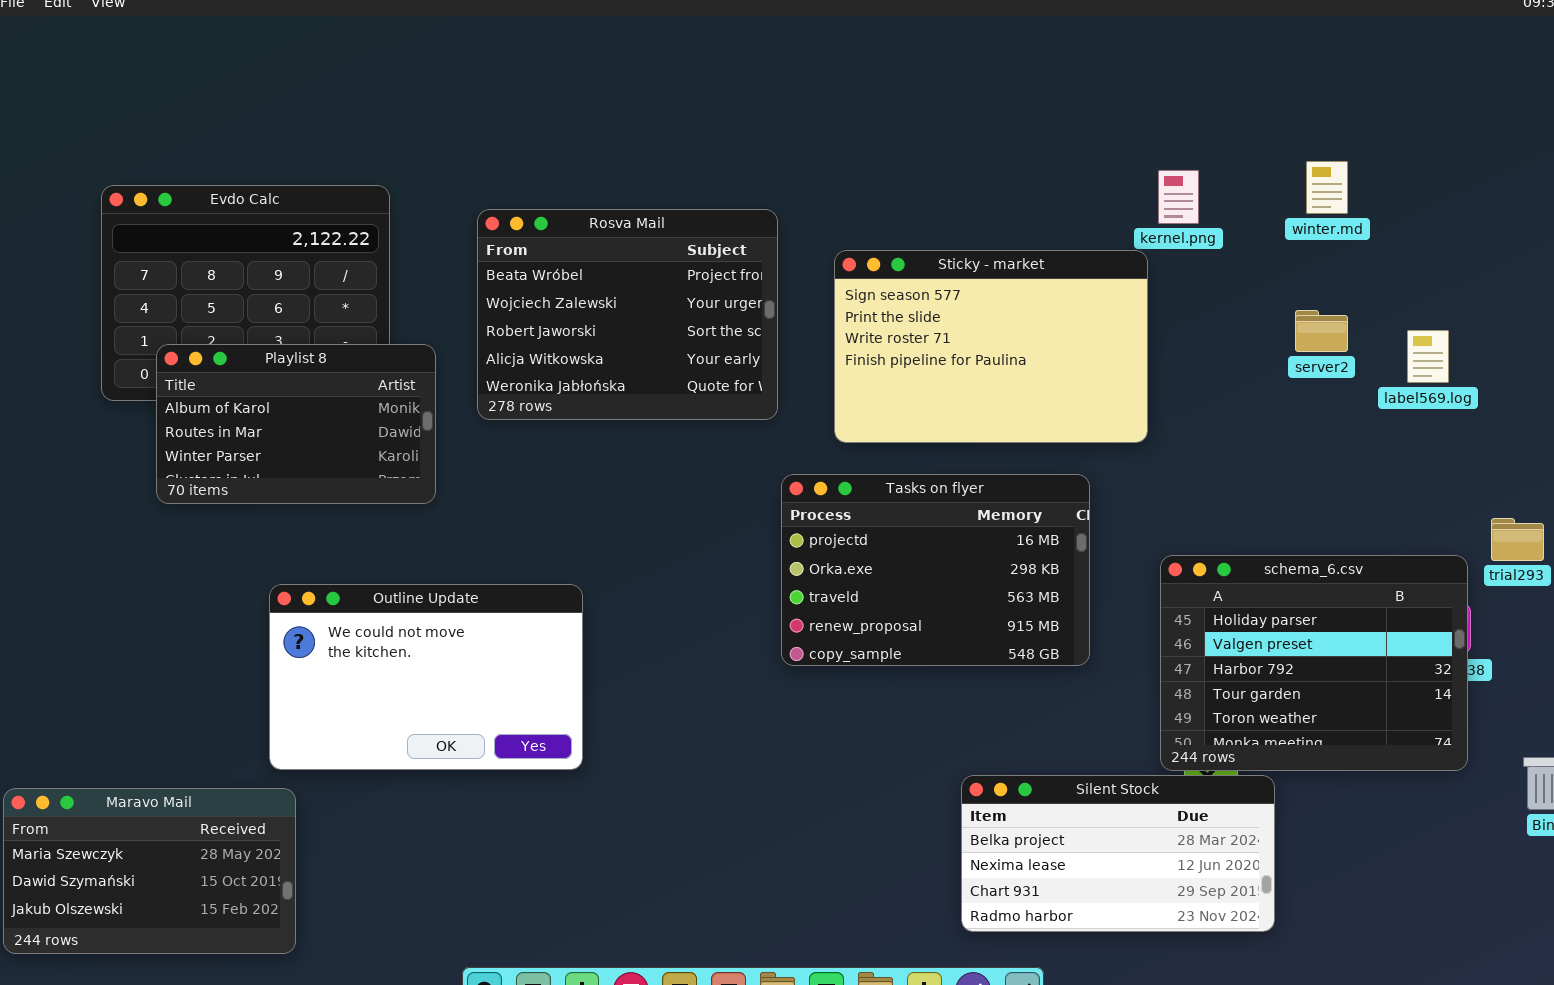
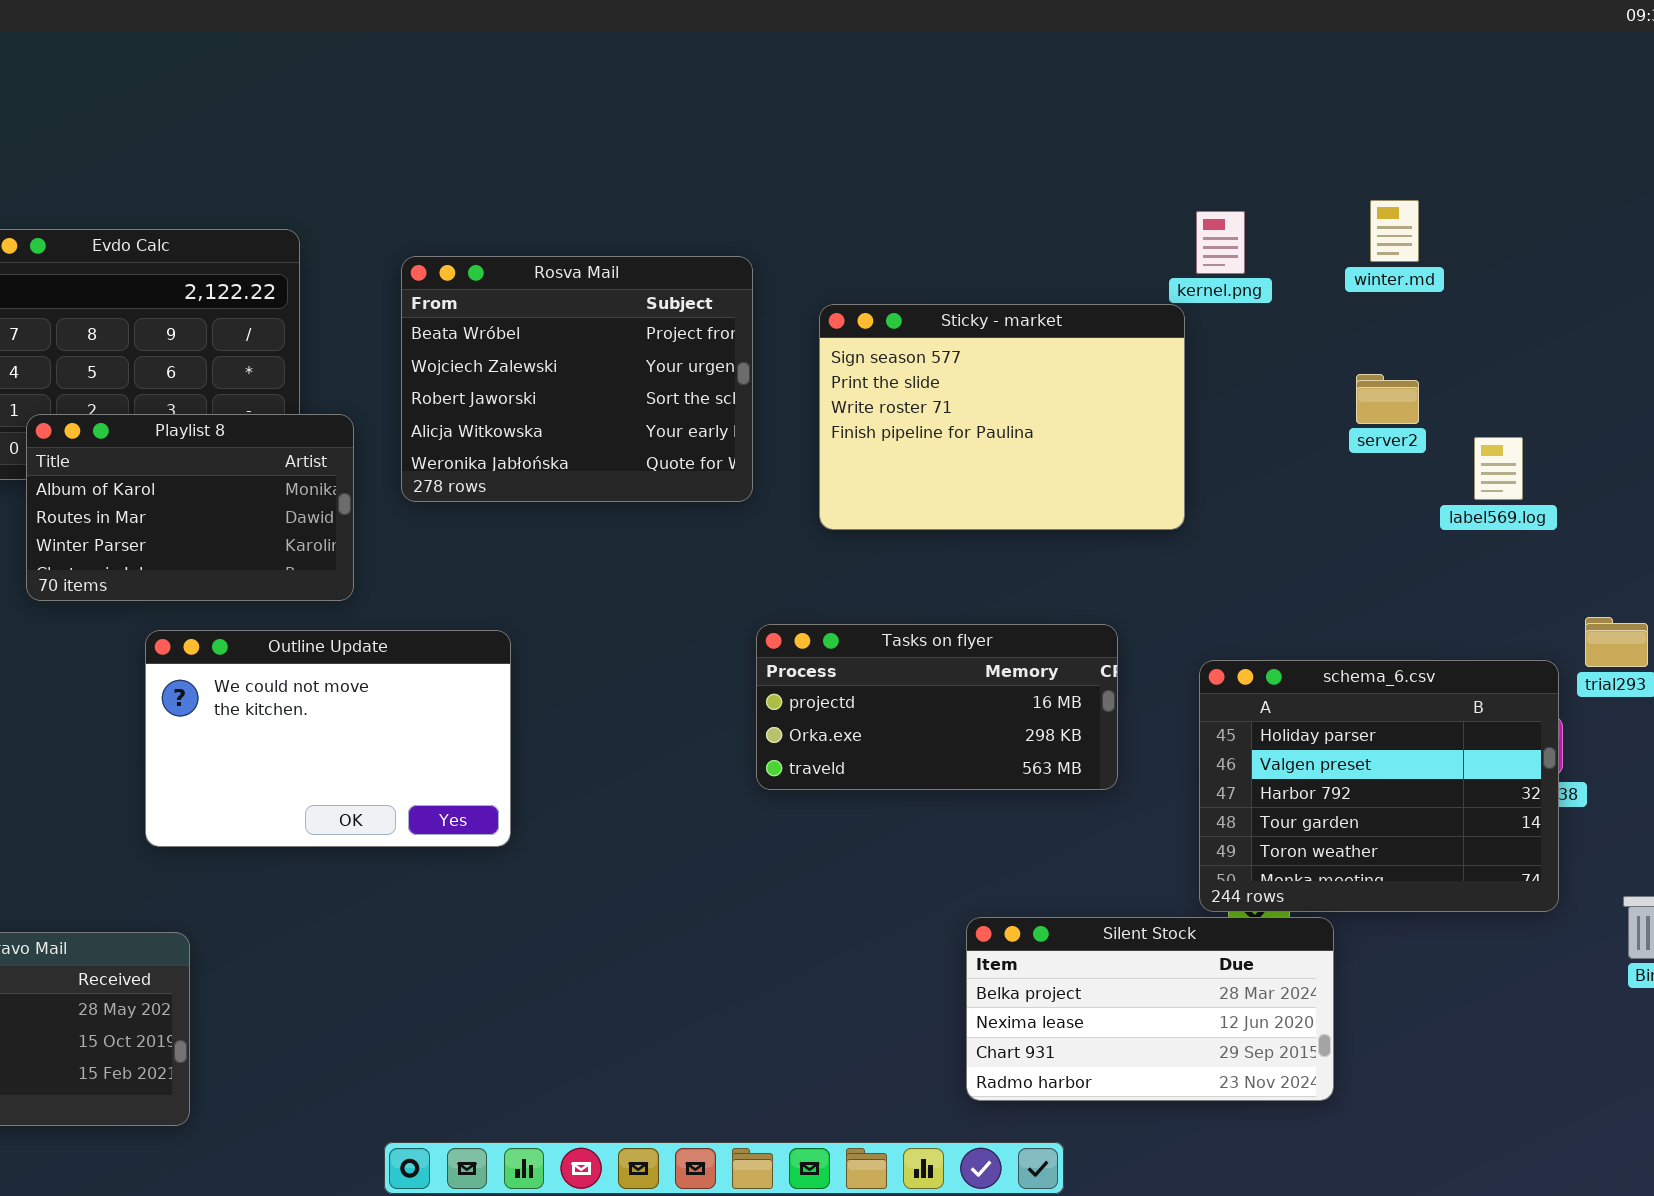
label569.log: [1407,330,1449,383] -> [1474,437,1523,500], moved
Tasks on flyer: [781,474,1090,666] -> [756,624,1118,790], resized
Outline Update: [269,584,583,770] -> [145,630,511,847], moved

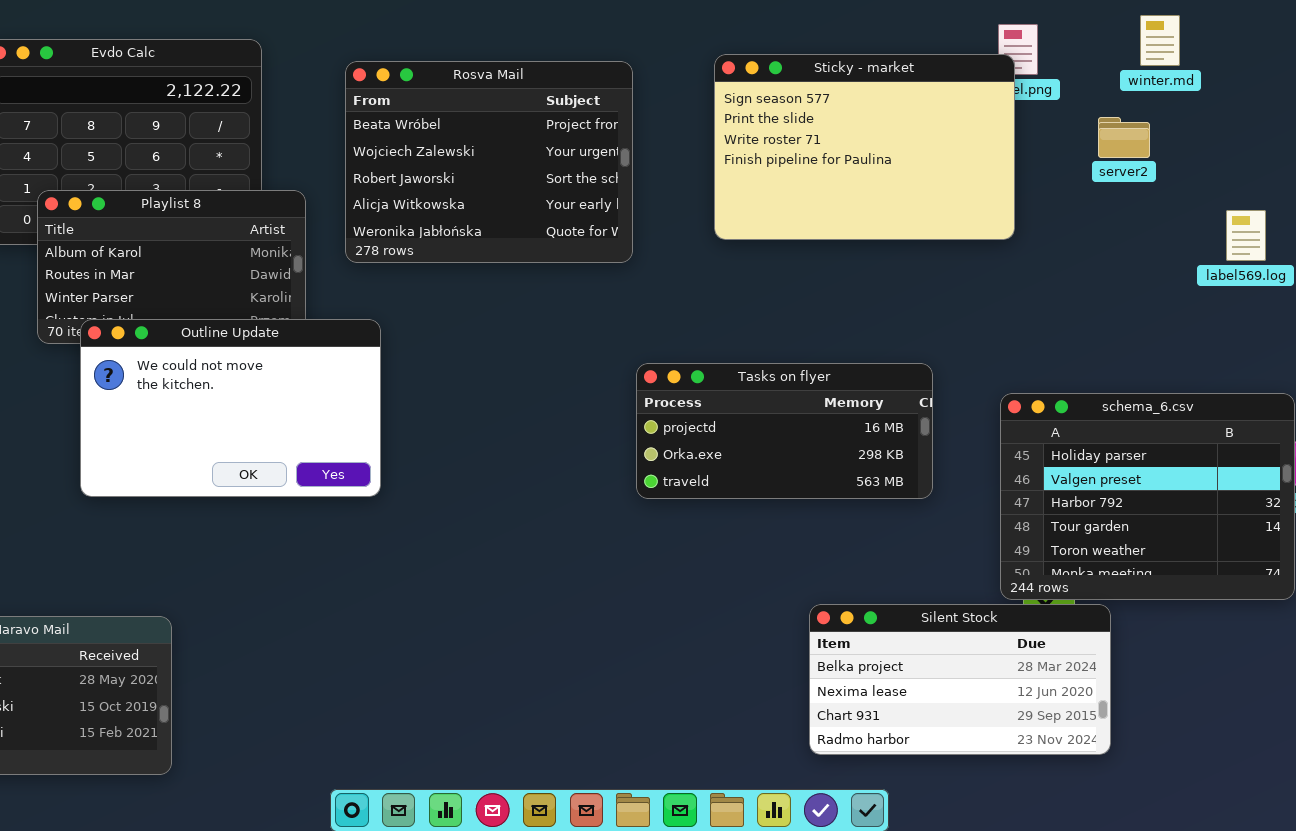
Sticky - market: [819,304,1185,530] -> [714,54,1015,240], moved
server2: [1356,374,1419,424] -> [1098,117,1150,158], moved
Outline Update: [145,630,511,847] -> [80,319,381,497], moved

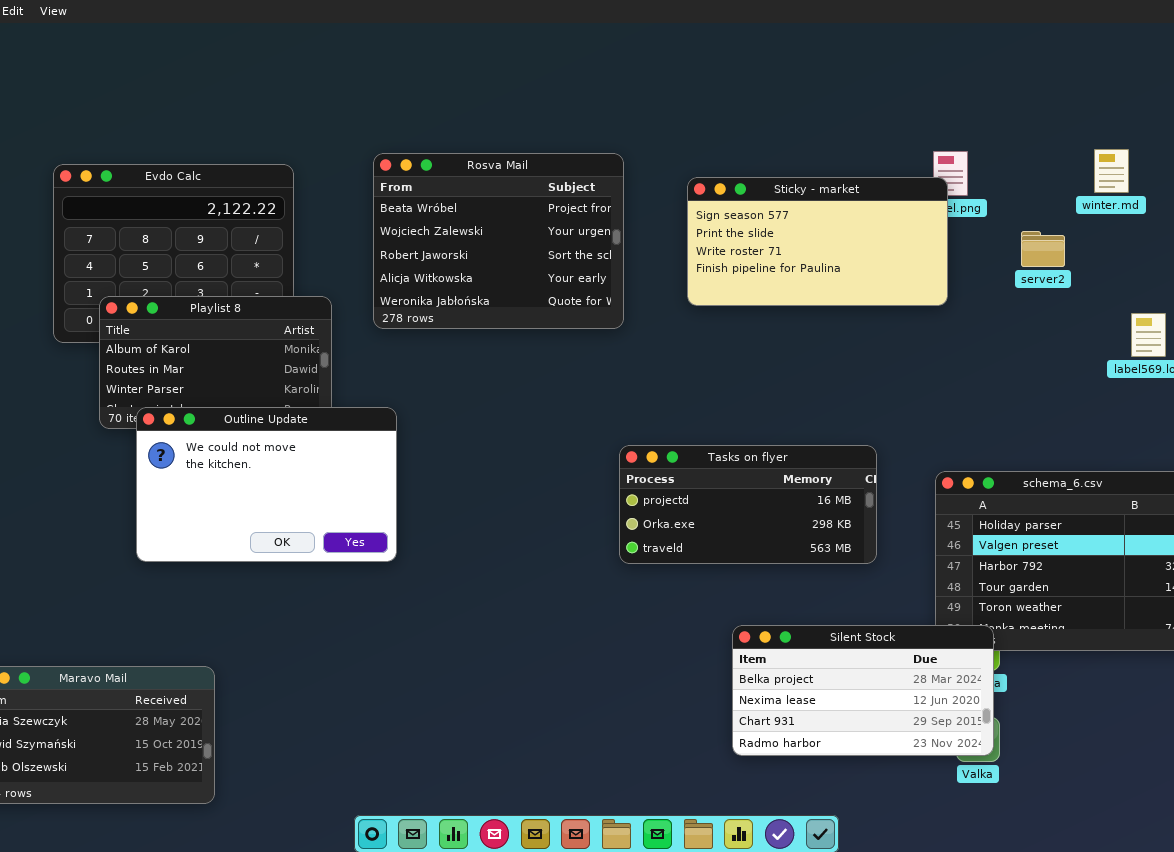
winter.md: [1140,15,1180,66] -> [1094,149,1129,193], moved
Sticky - market: [714,54,1015,240] -> [687,177,948,306], resized
Rosva Mail: [345,61,633,263] -> [373,153,624,329], moved
Silent Stock: [809,604,1111,755] -> [732,625,994,756], moved

